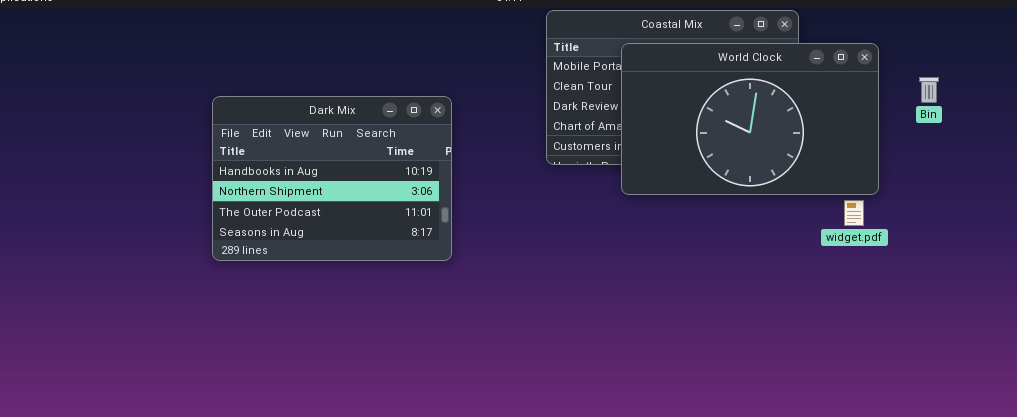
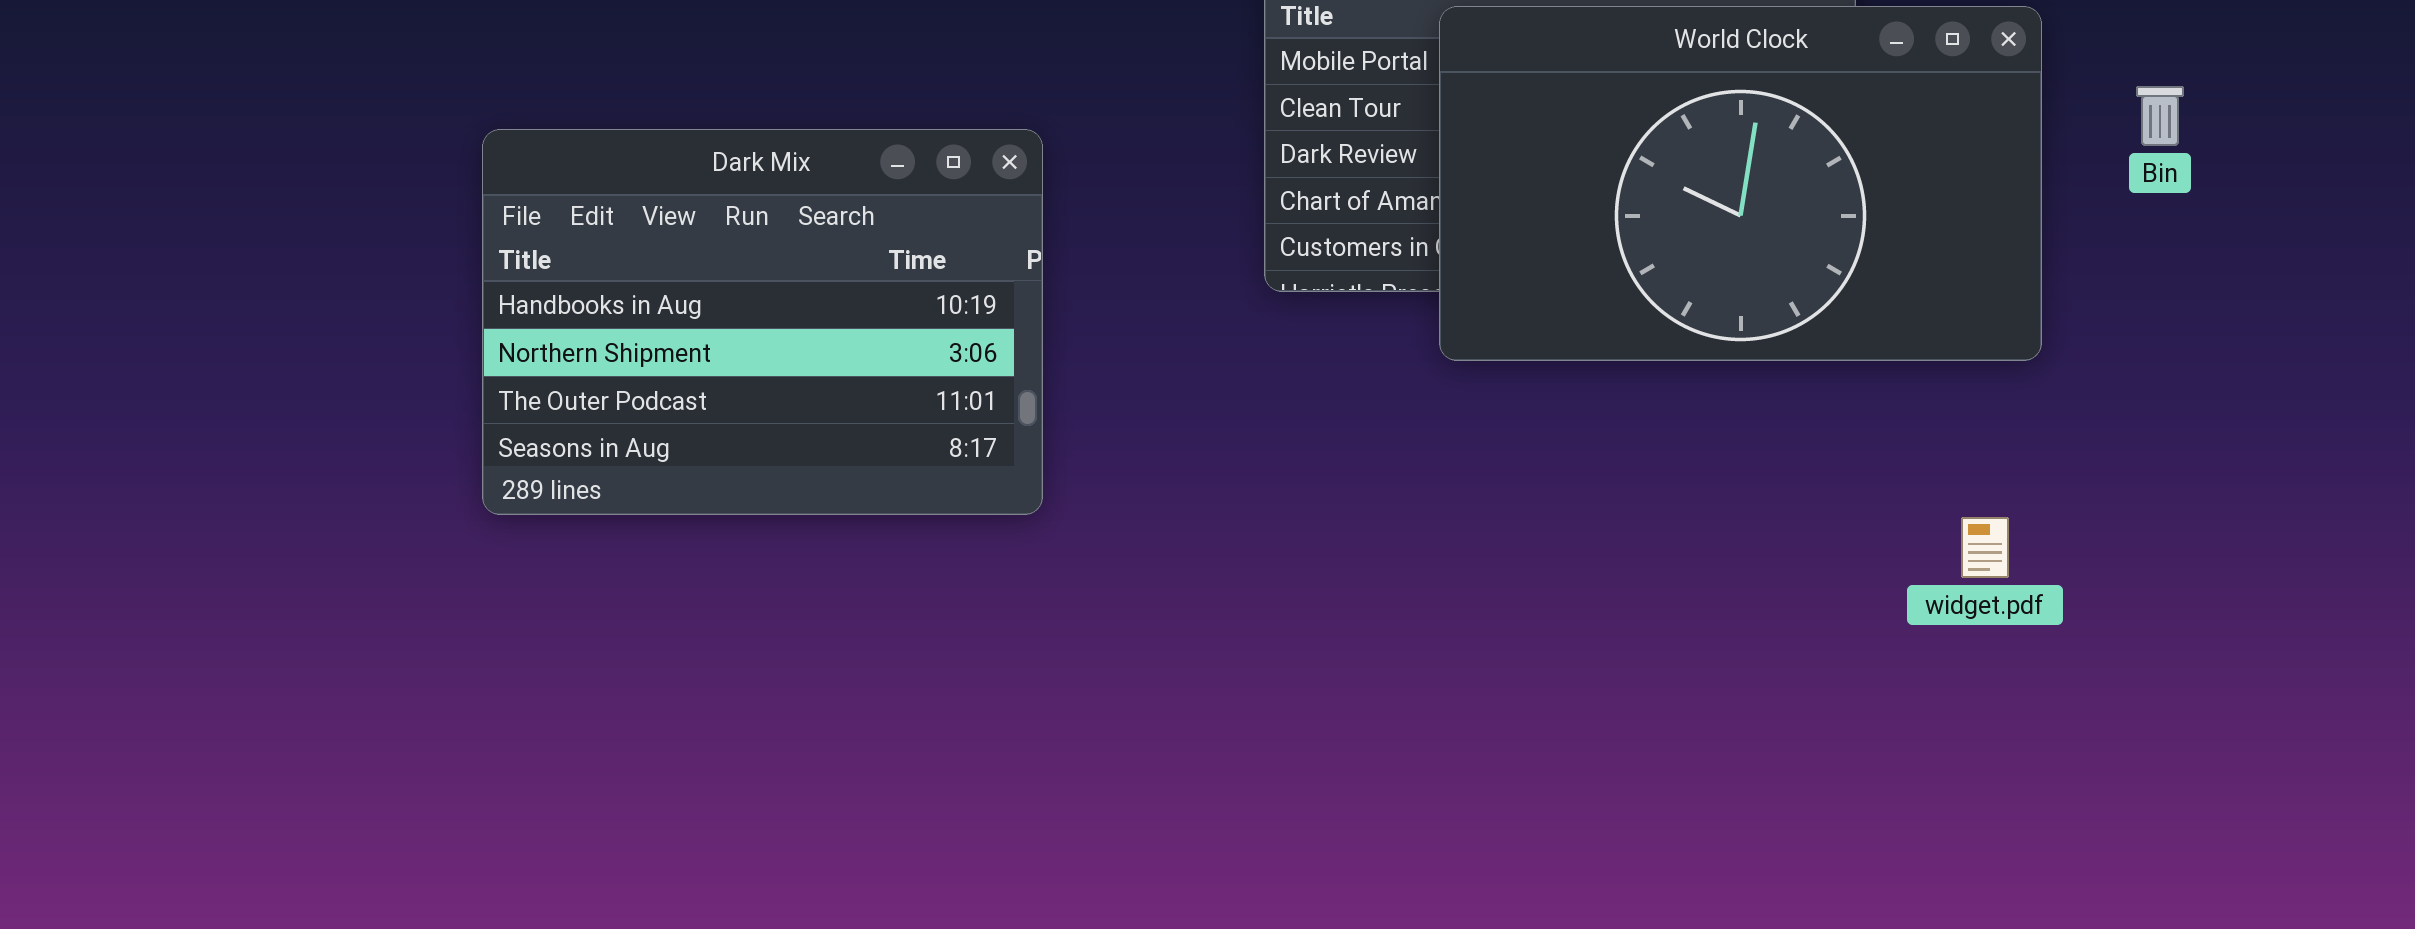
widget.pdf: [844,200,864,226] -> [1961,517,2009,578], moved

